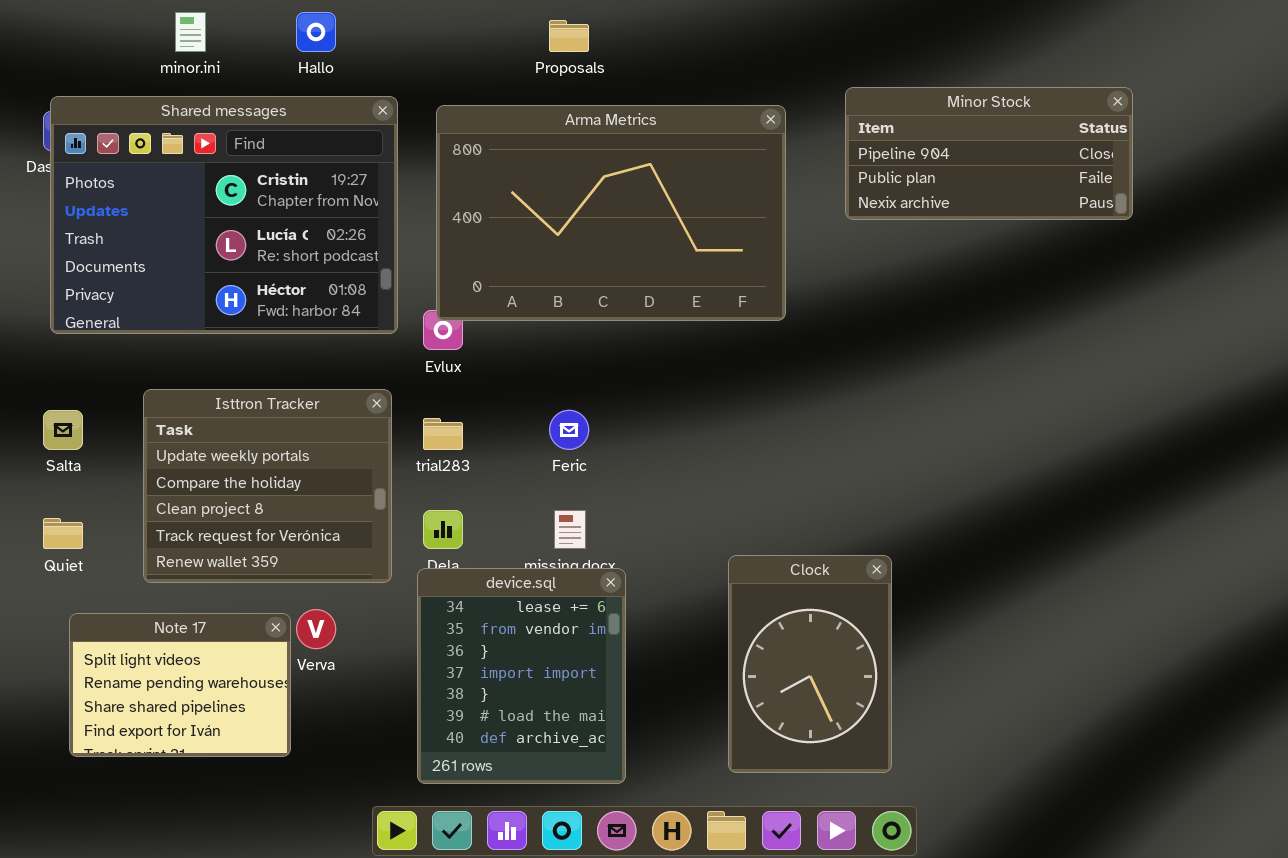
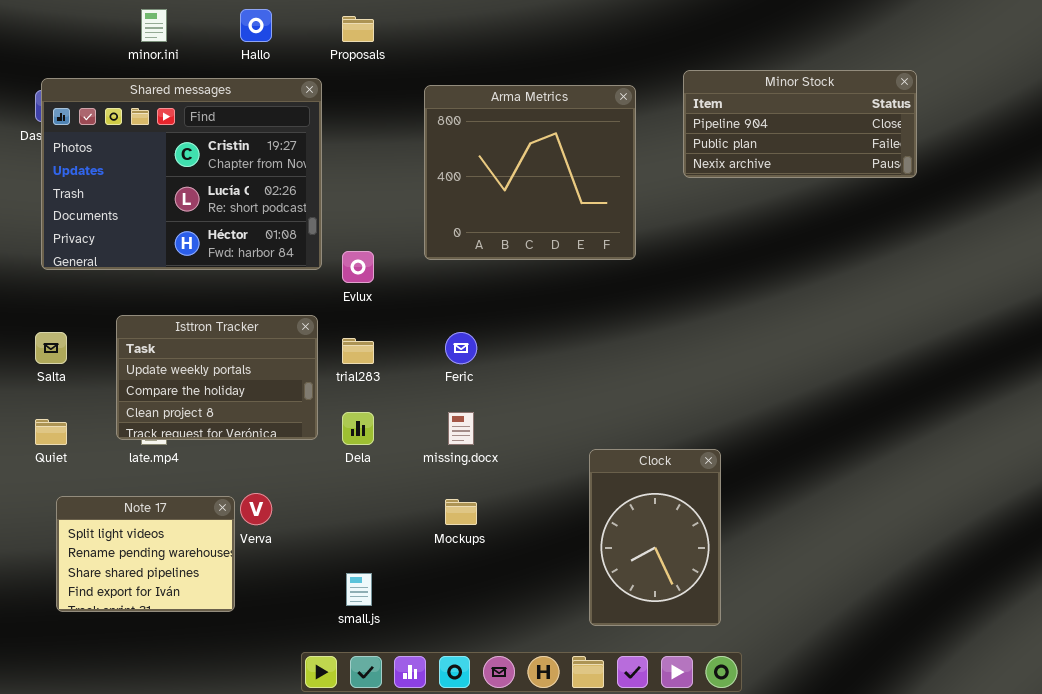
Proposals: [549,20,589,52] -> [342,16,374,42], moved
Arma Metrics: [436,105,786,321] -> [424,85,636,260], resized
Isttron Tracker: [143,389,392,583] -> [116,315,318,440], resized
device.sql: [417,568,626,784] -> none, closed

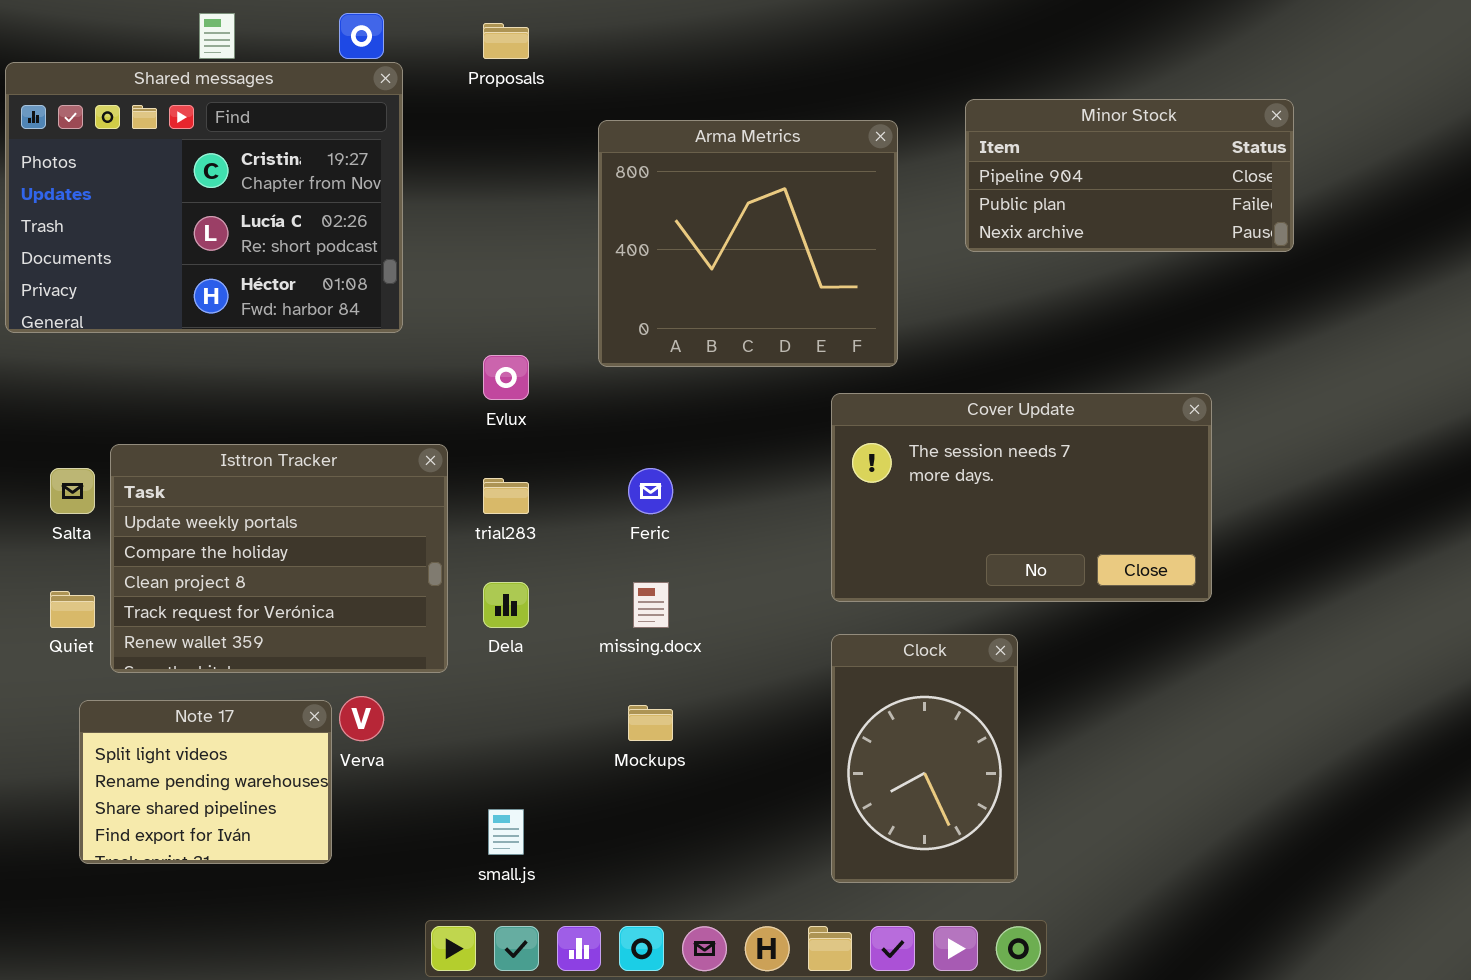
Shared messages: [41,78,322,270] -> [5,62,403,333], moved
Cover Update: none -> [831,393,1212,602], opened
Isttron Tracker: [116,315,318,440] -> [110,444,448,673], resized

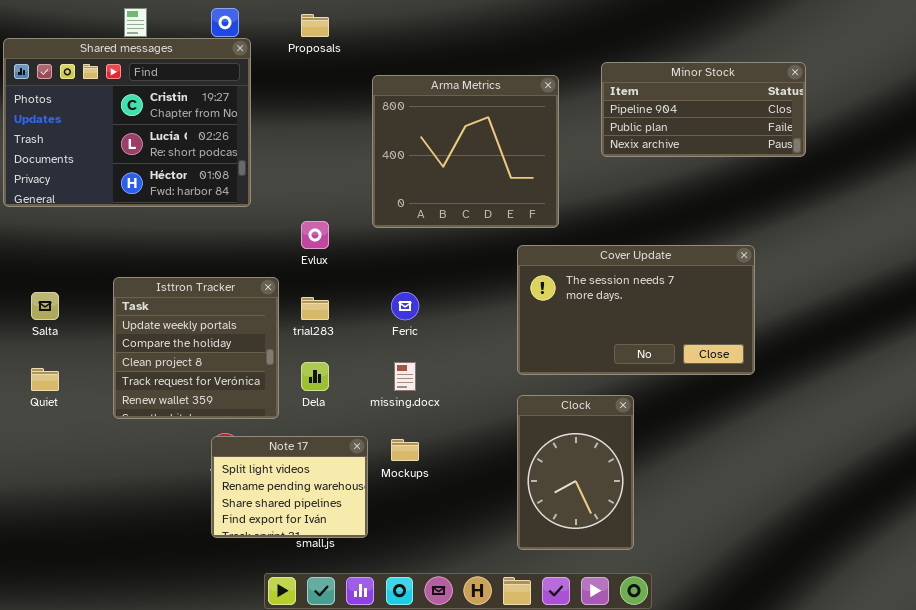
Isttron Tracker: [110,444,448,673] -> [113,277,279,419], resized
Note 17: [79,700,332,864] -> [211,436,368,538], moved

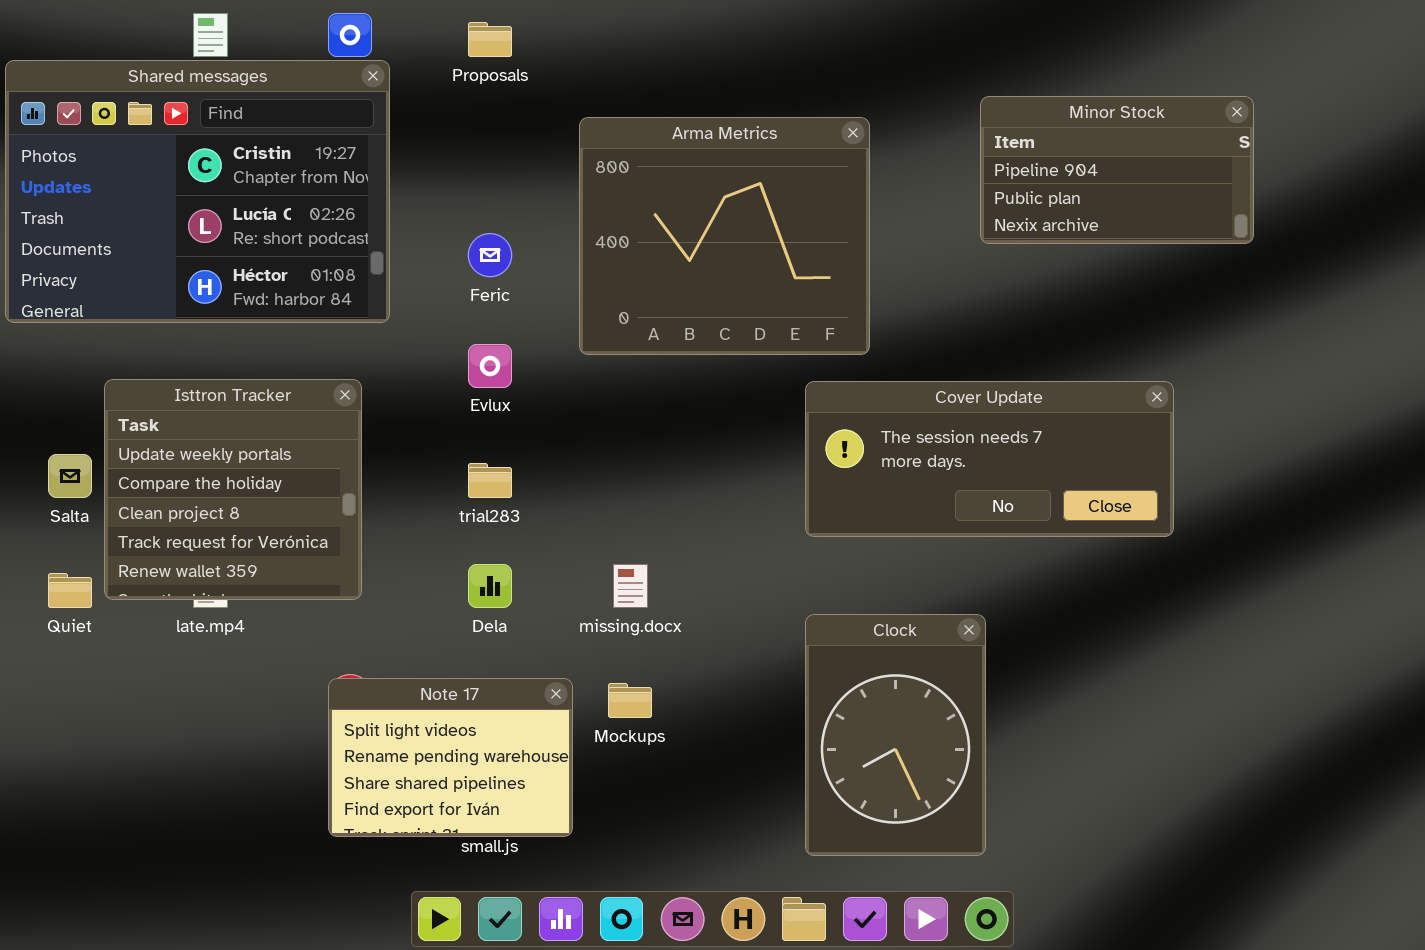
Minor Stock: [601,62,806,157] -> [980,96,1254,244], resized
Cover Update: [517,245,755,375] -> [805,381,1174,537], resized
Isttron Tracker: [113,277,279,419] -> [104,379,362,600], moved
Feric: [391,292,419,320] -> [468,233,512,277], moved

